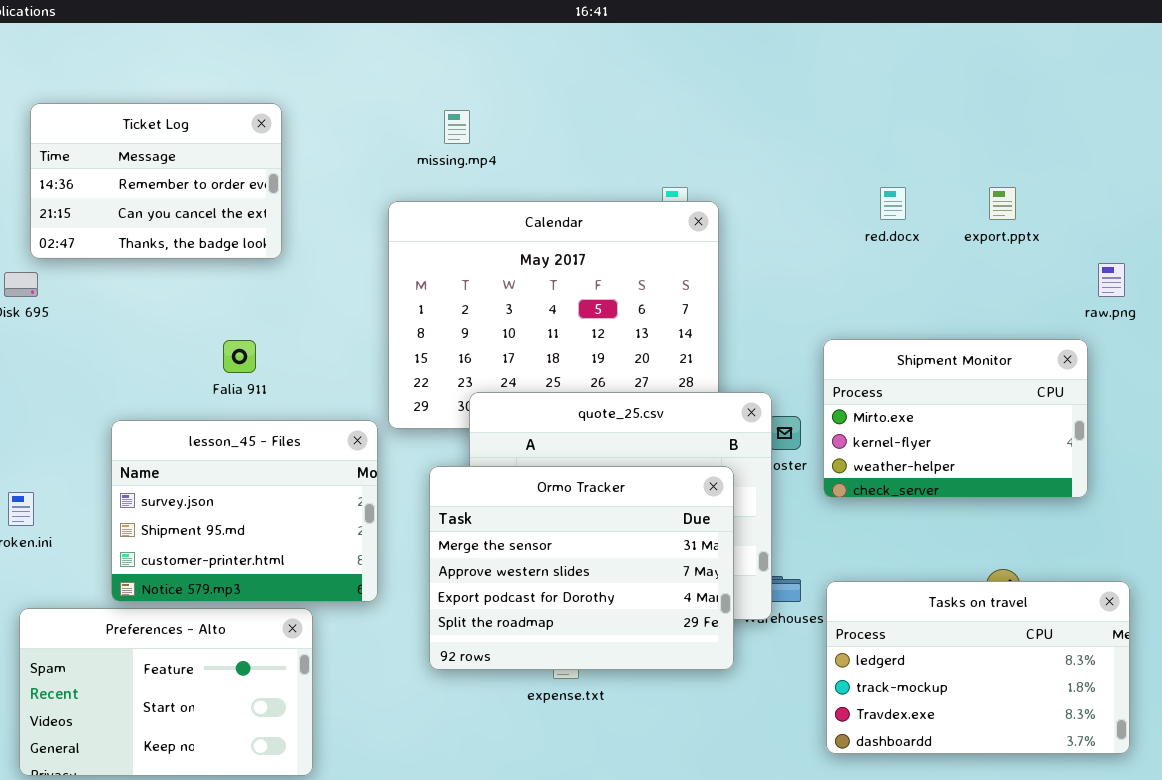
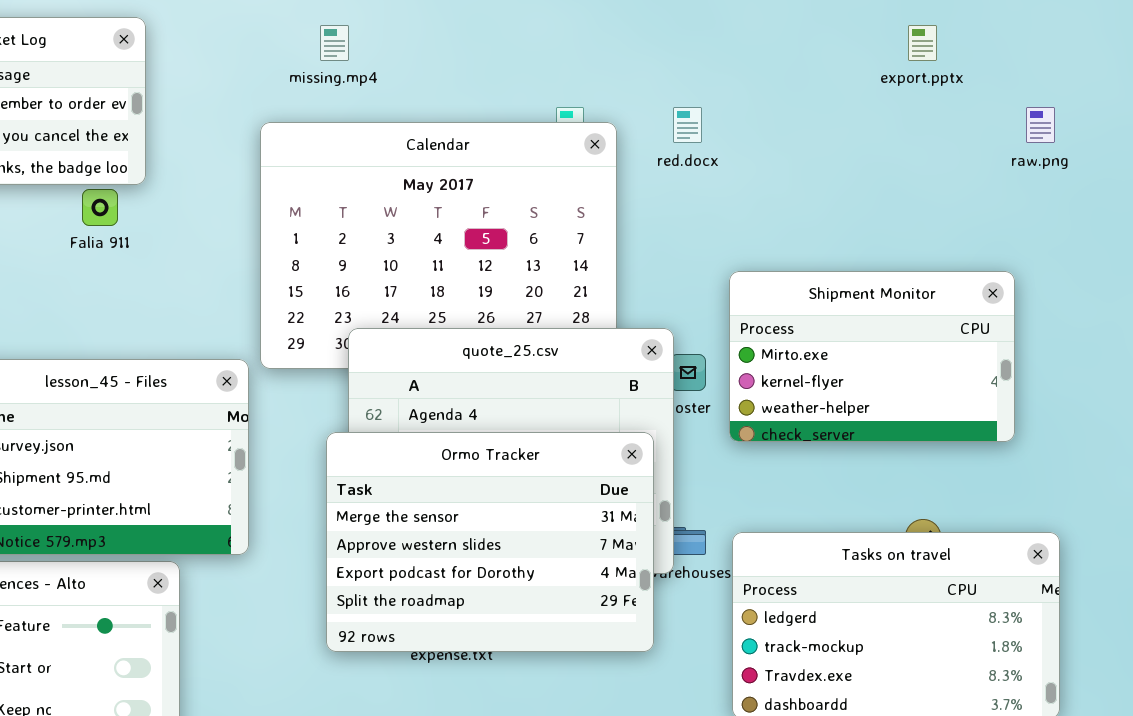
red.docx: [880,187,906,220] -> [673,107,702,143], moved
export.pptx: [989,187,1016,220] -> [908,25,937,61], moved
raw.png: [1098,263,1125,297] -> [1026,107,1055,143], moved
Falia 911: [223,340,256,373] -> [82,189,118,226], moved
Ormo Tracker: [429,466,734,670] -> [326,432,654,652], moved

